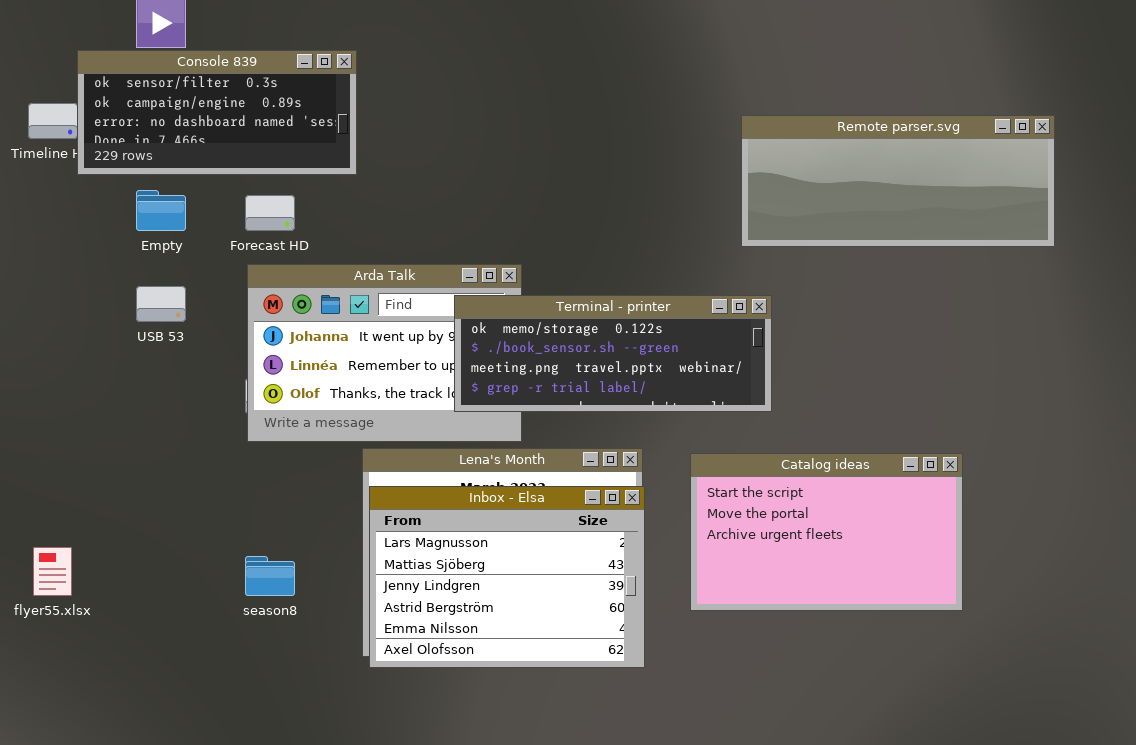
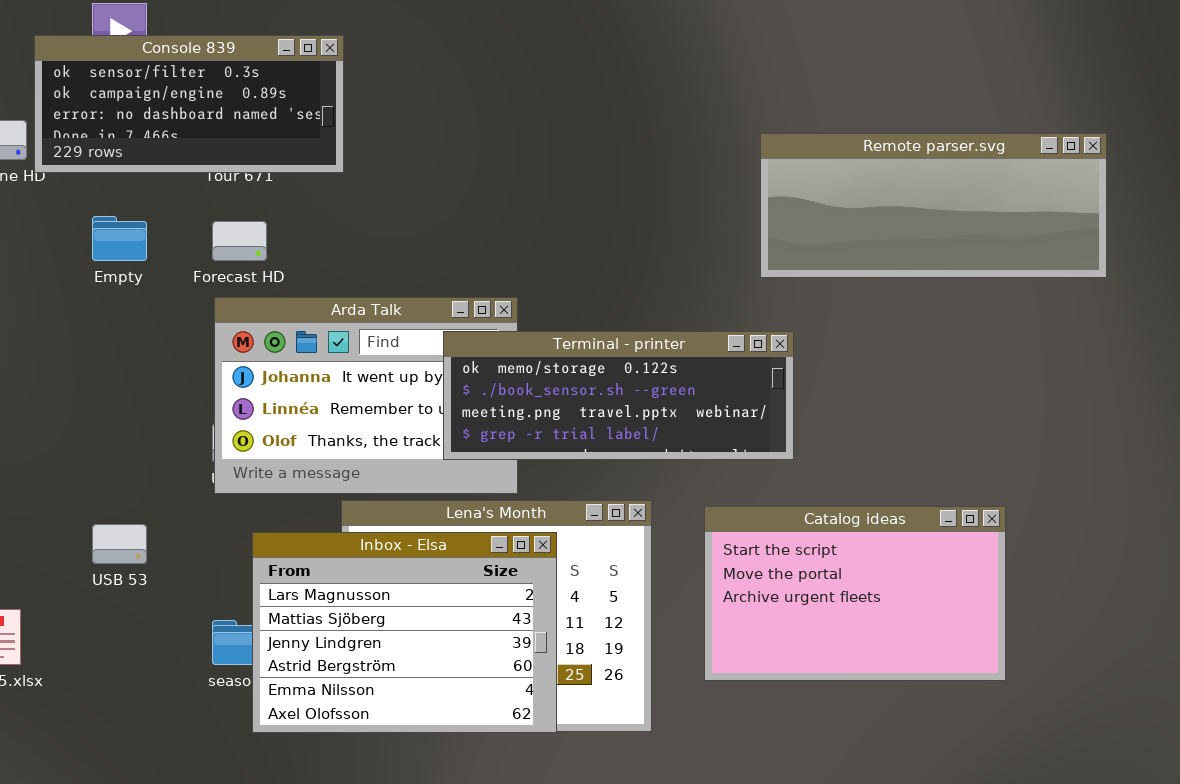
Console 839: [77,50,357,175] -> [34,35,344,173], moved
USB 53: [136,286,186,322] -> [92,524,147,564], moved
Inbox - Elsa: [369,486,645,668] -> [252,532,557,733], moved

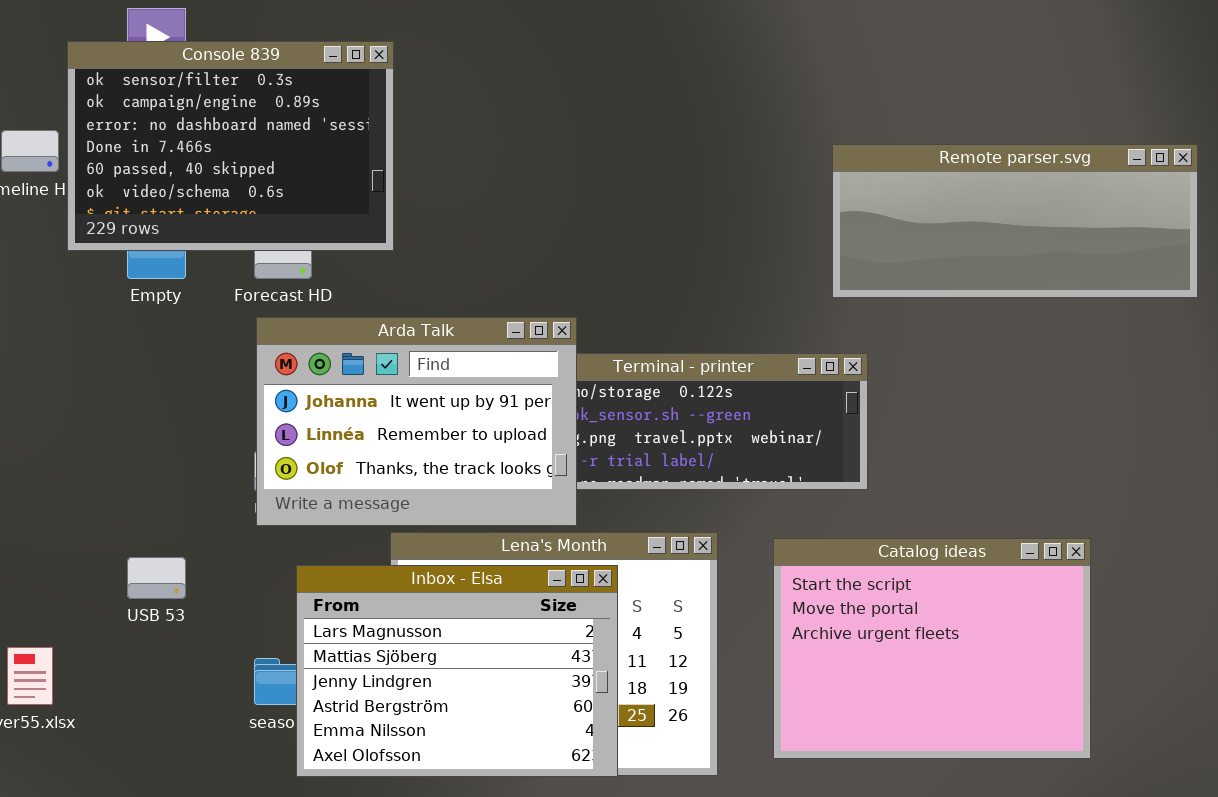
Console 839: [34,35,344,173] -> [67,41,394,251], resized
Arda Talk: [214,297,518,494] -> [256,317,577,526], raised
Catalog ideas: [704,506,1006,681] -> [773,538,1091,759], resized

